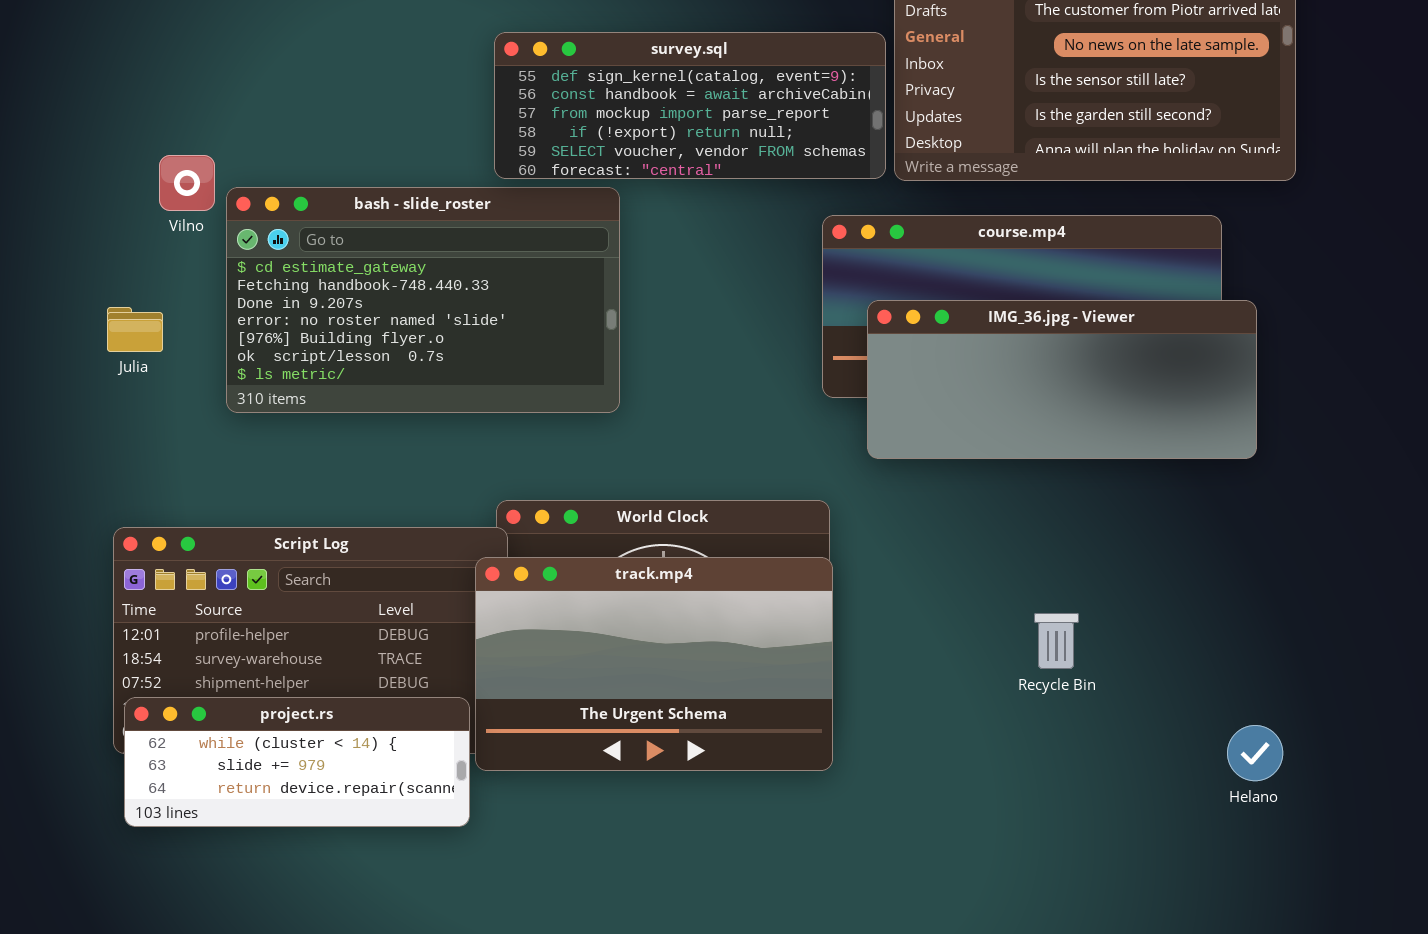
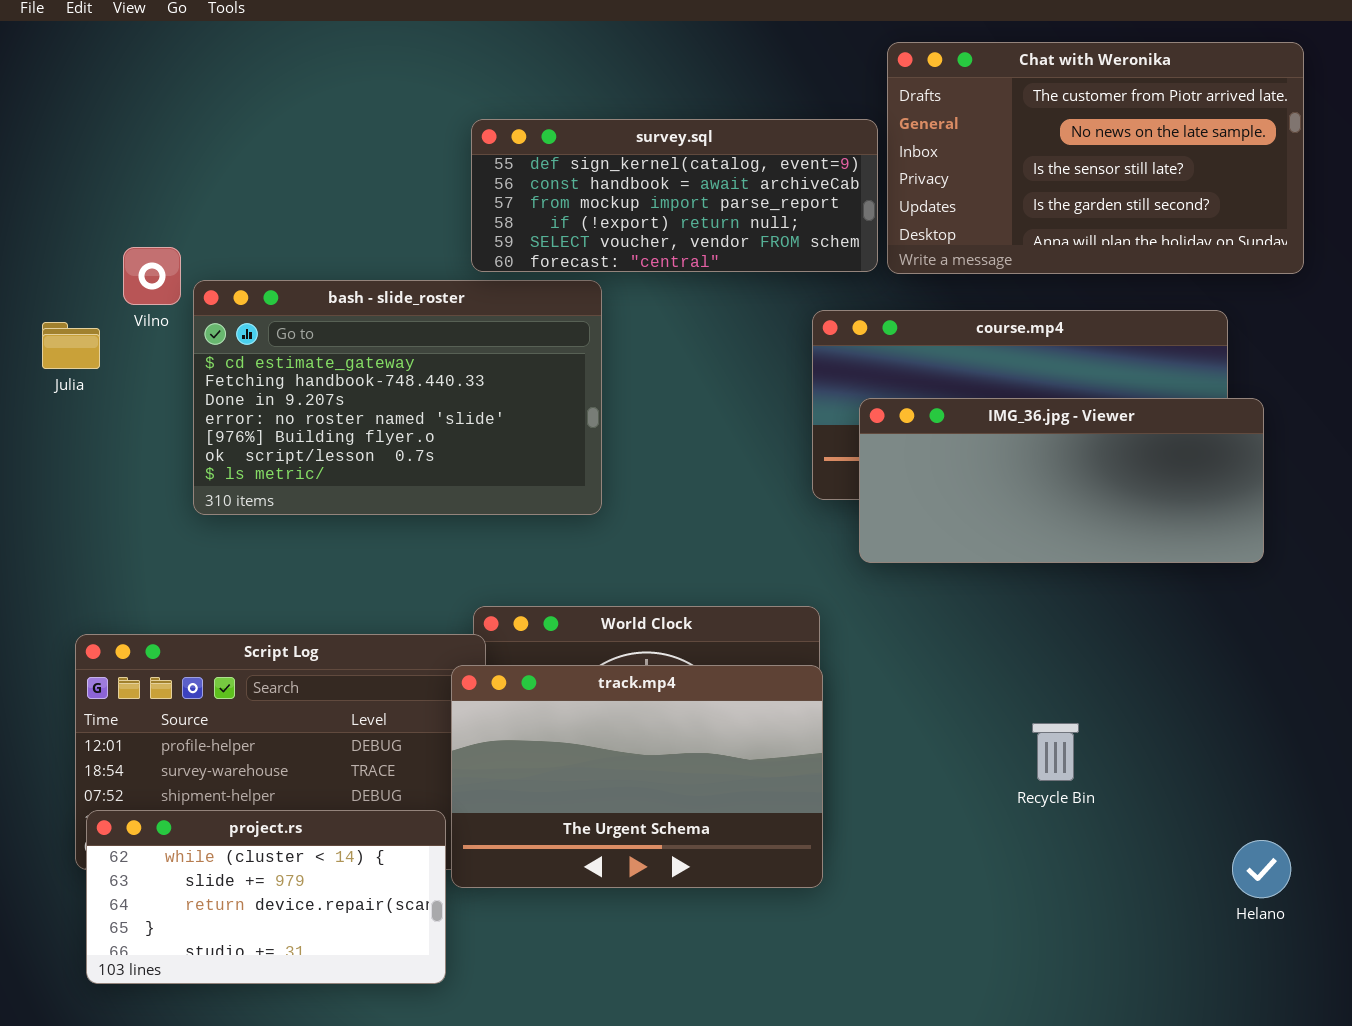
Julia: [107,307,163,352] -> [42,322,100,369], moved
project.rs: [124,697,470,827] -> [86,810,446,984], resized

